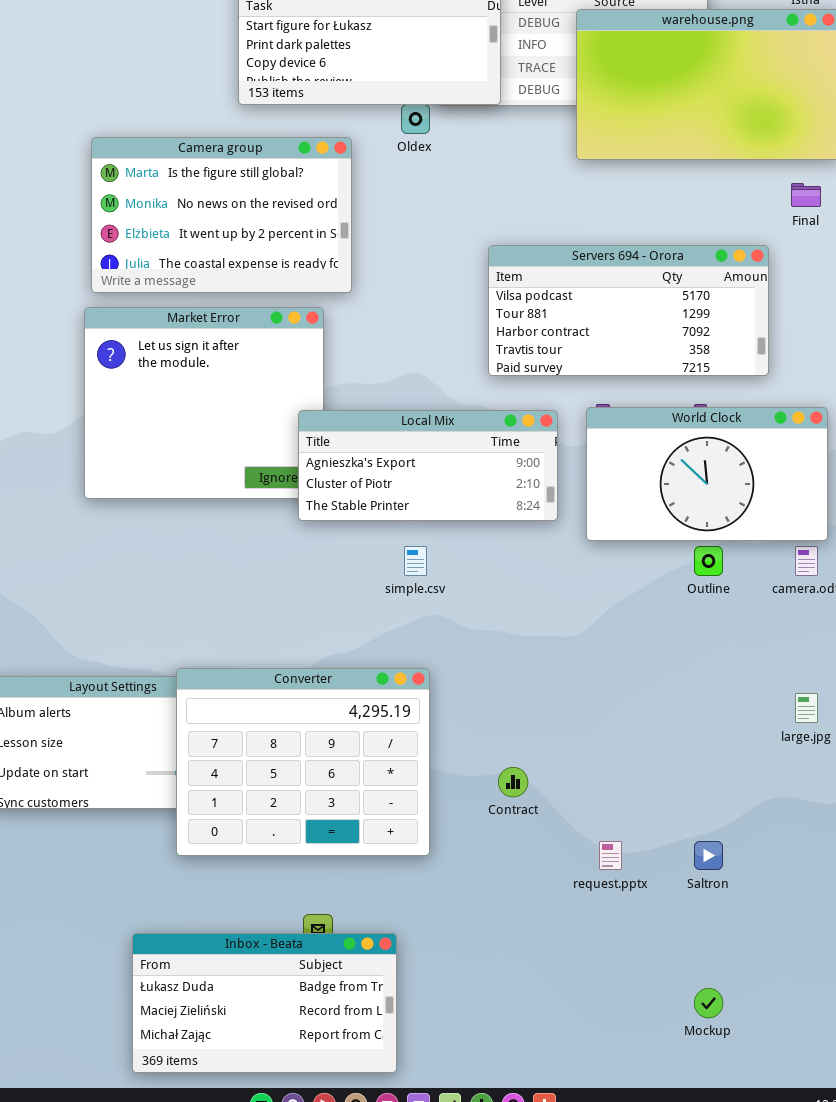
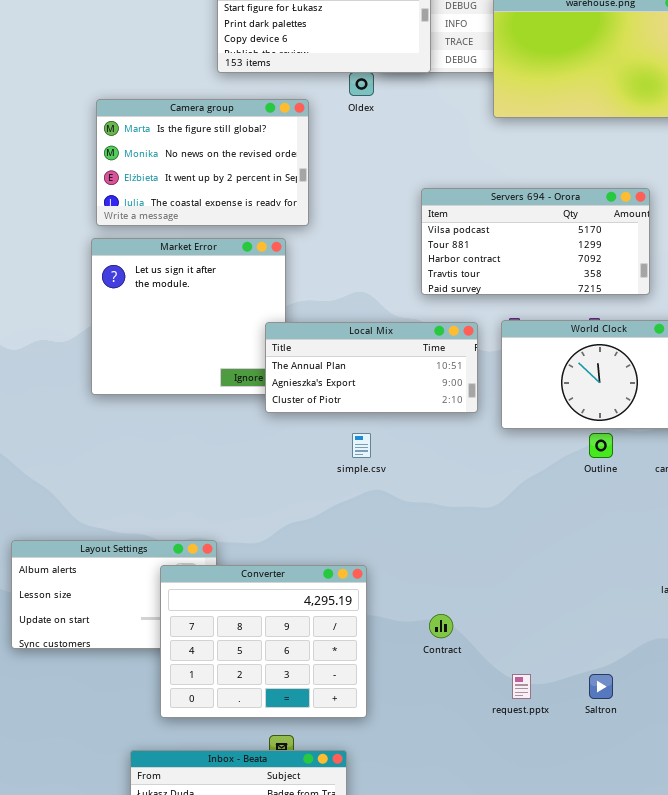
Local Mix: [298,410,558,521] -> [265,322,478,413], scrolled up 1 row
Converter: [176,668,430,856] -> [160,565,367,718], moved

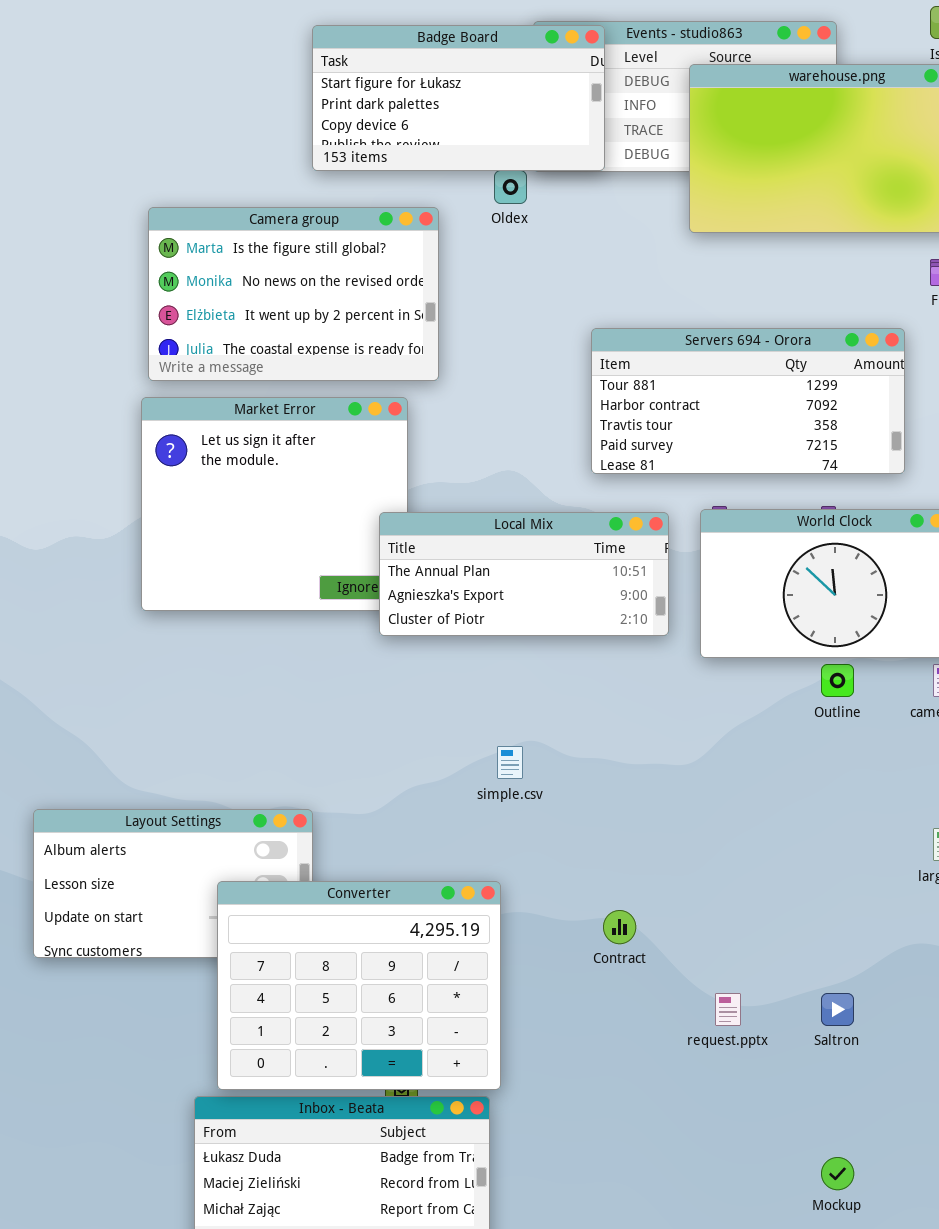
Servers 694 - Orora: [421,188,650,295] -> [591,328,905,474], scrolled down 1 row
simple.csv: [352,433,371,458] -> [497,746,523,779], moved
Converter: [160,565,367,718] -> [217,881,501,1090], moved

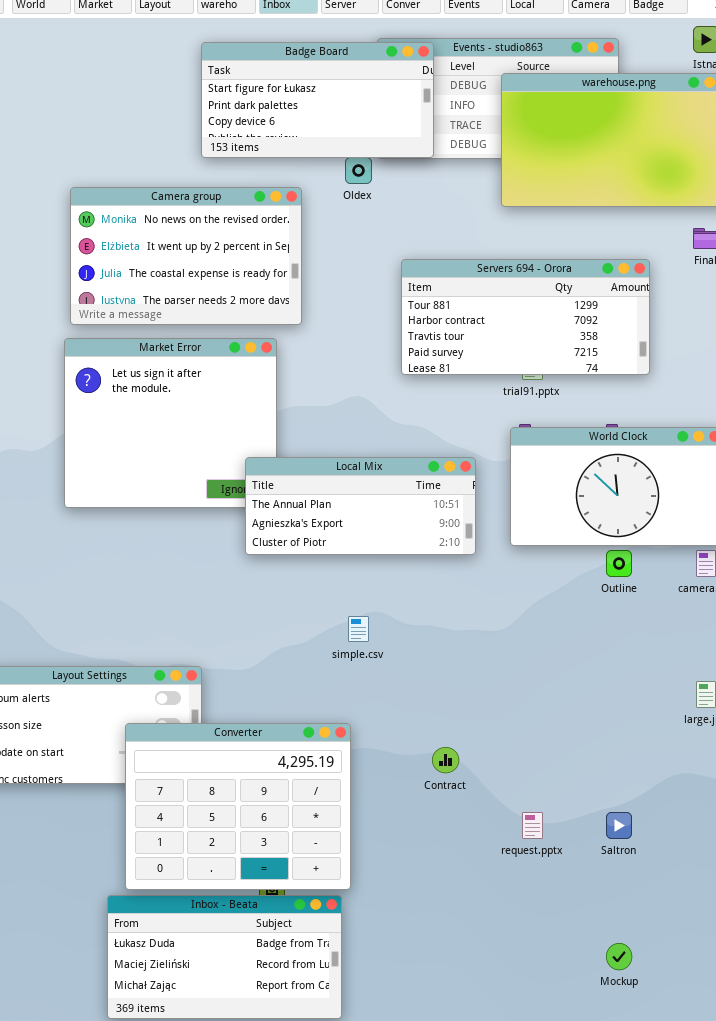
Camera group: [148,207,439,381] -> [70,187,302,325], scrolled down 1 row
Servers 694 - Orora: [591,328,905,474] -> [401,259,650,375], moved
Local Mix: [379,512,669,636] -> [245,457,476,555], moved

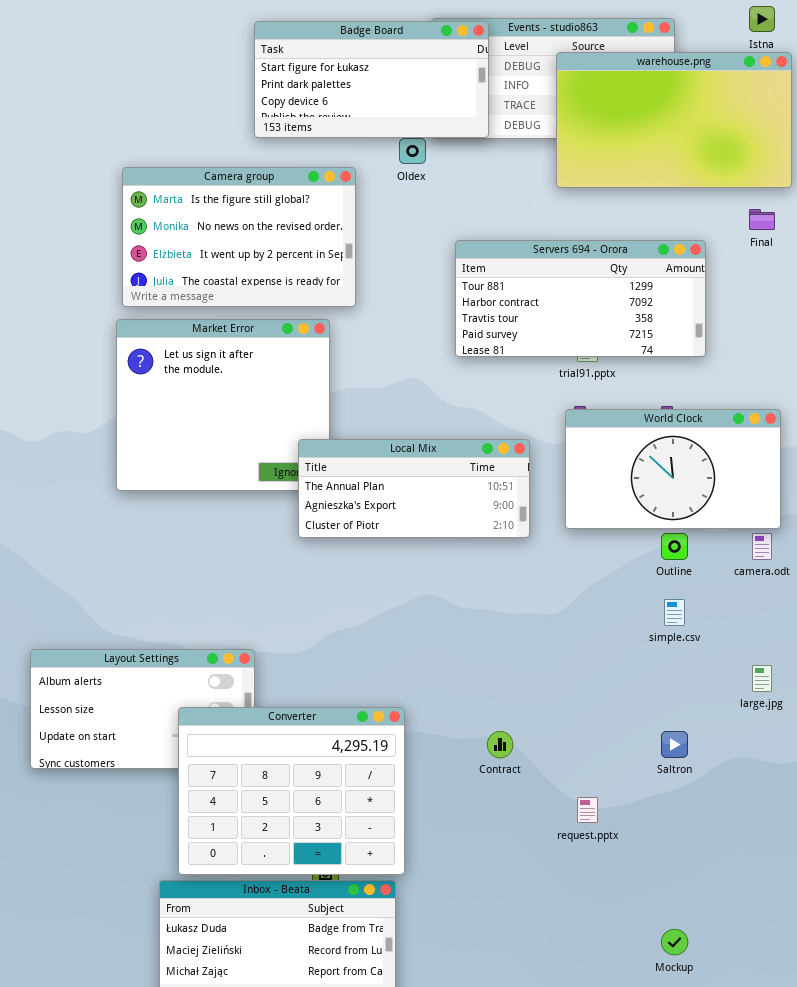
Camera group: [70,187,302,325] -> [122,167,356,307], scrolled up 1 row
simple.csv: [348,616,369,642] -> [664,599,685,626], moved
Saltron: [606,812,632,839] -> [661,731,688,758], moved

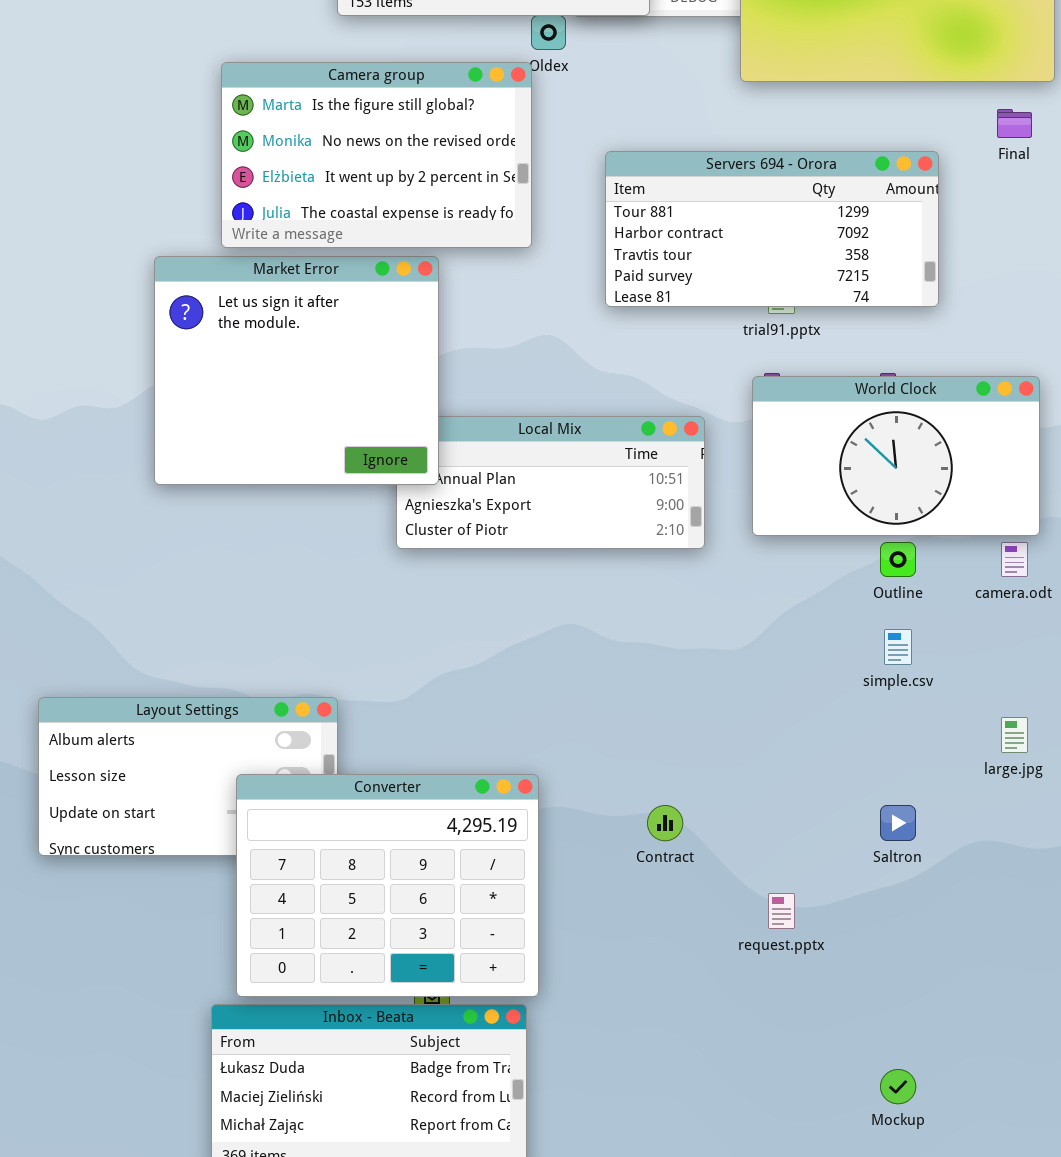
Camera group: [122,167,356,307] -> [221,62,532,248], moved
Market Error: [116,319,330,491] -> [154,256,439,485], raised

